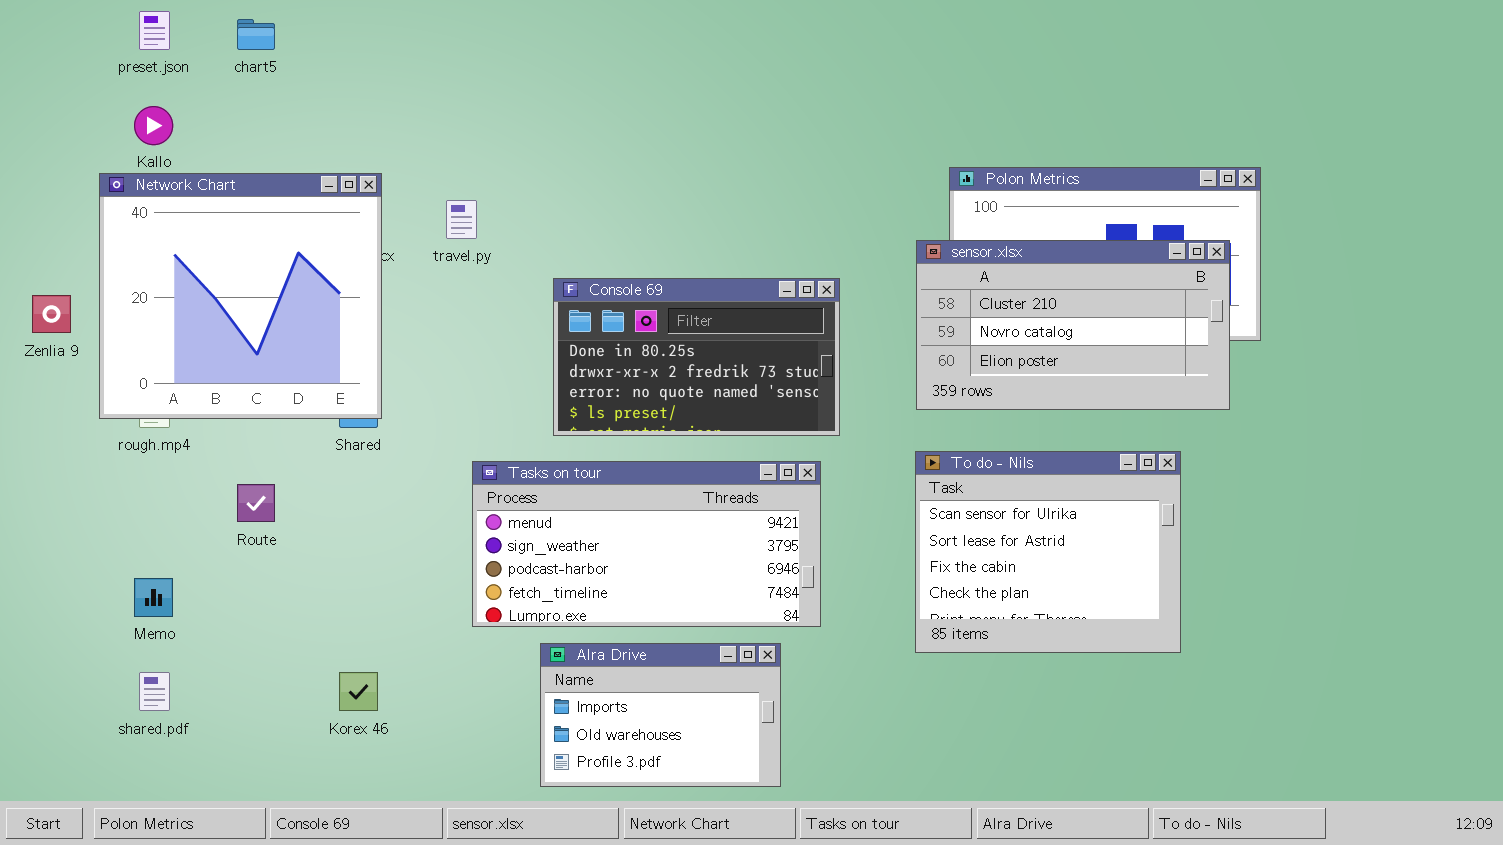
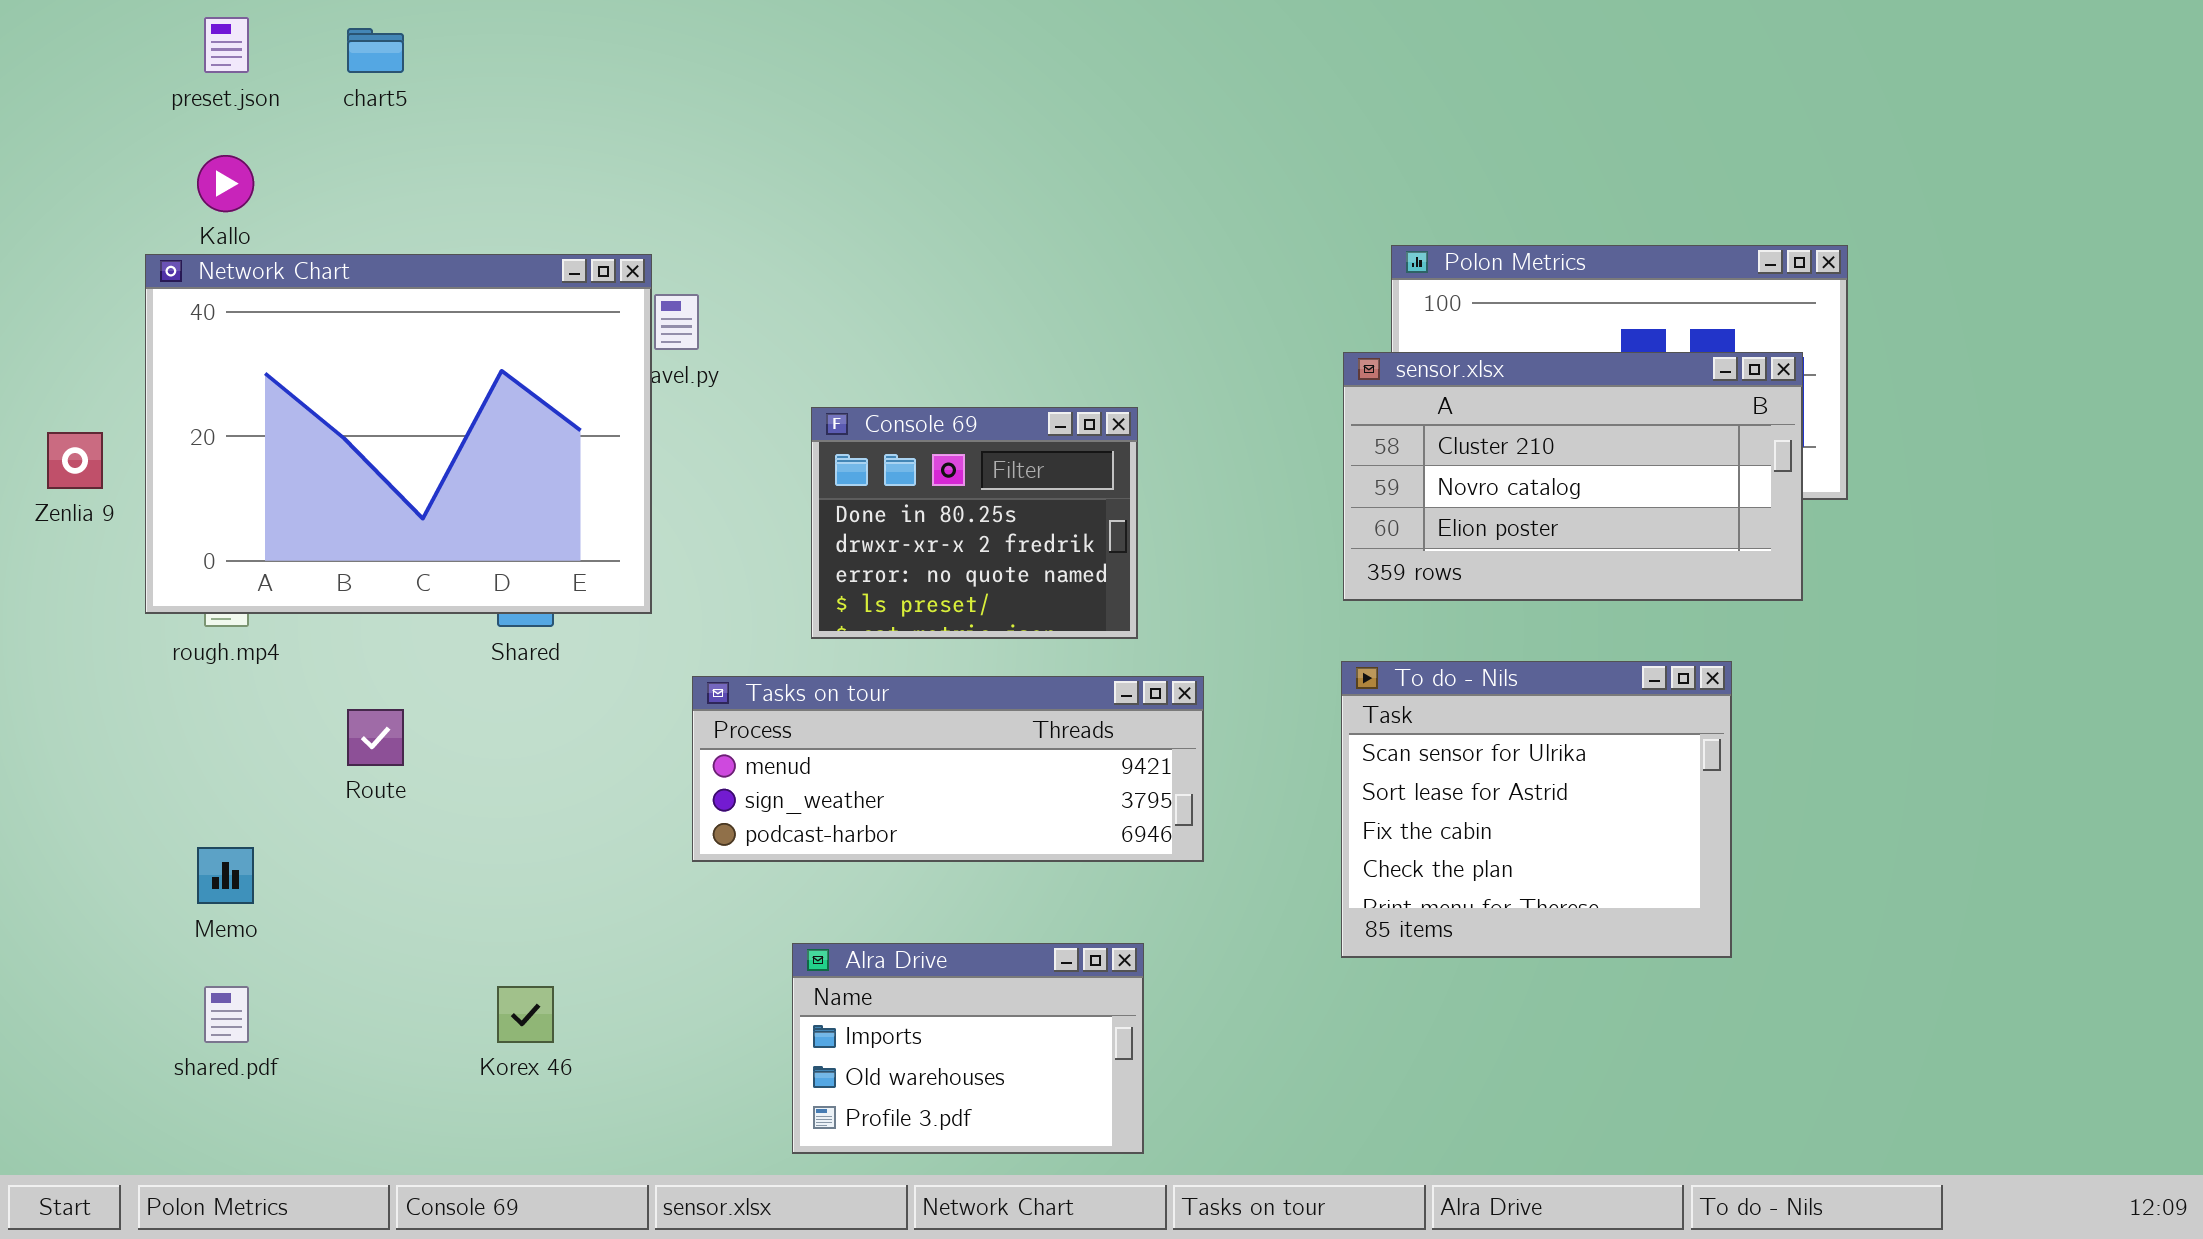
Network Chart: [99,173,382,419] -> [145,254,652,614], resized
Console 69: [553,278,840,436] -> [811,407,1138,639], resized
Tasks on tour: [472,461,821,627] -> [692,676,1204,862], resized

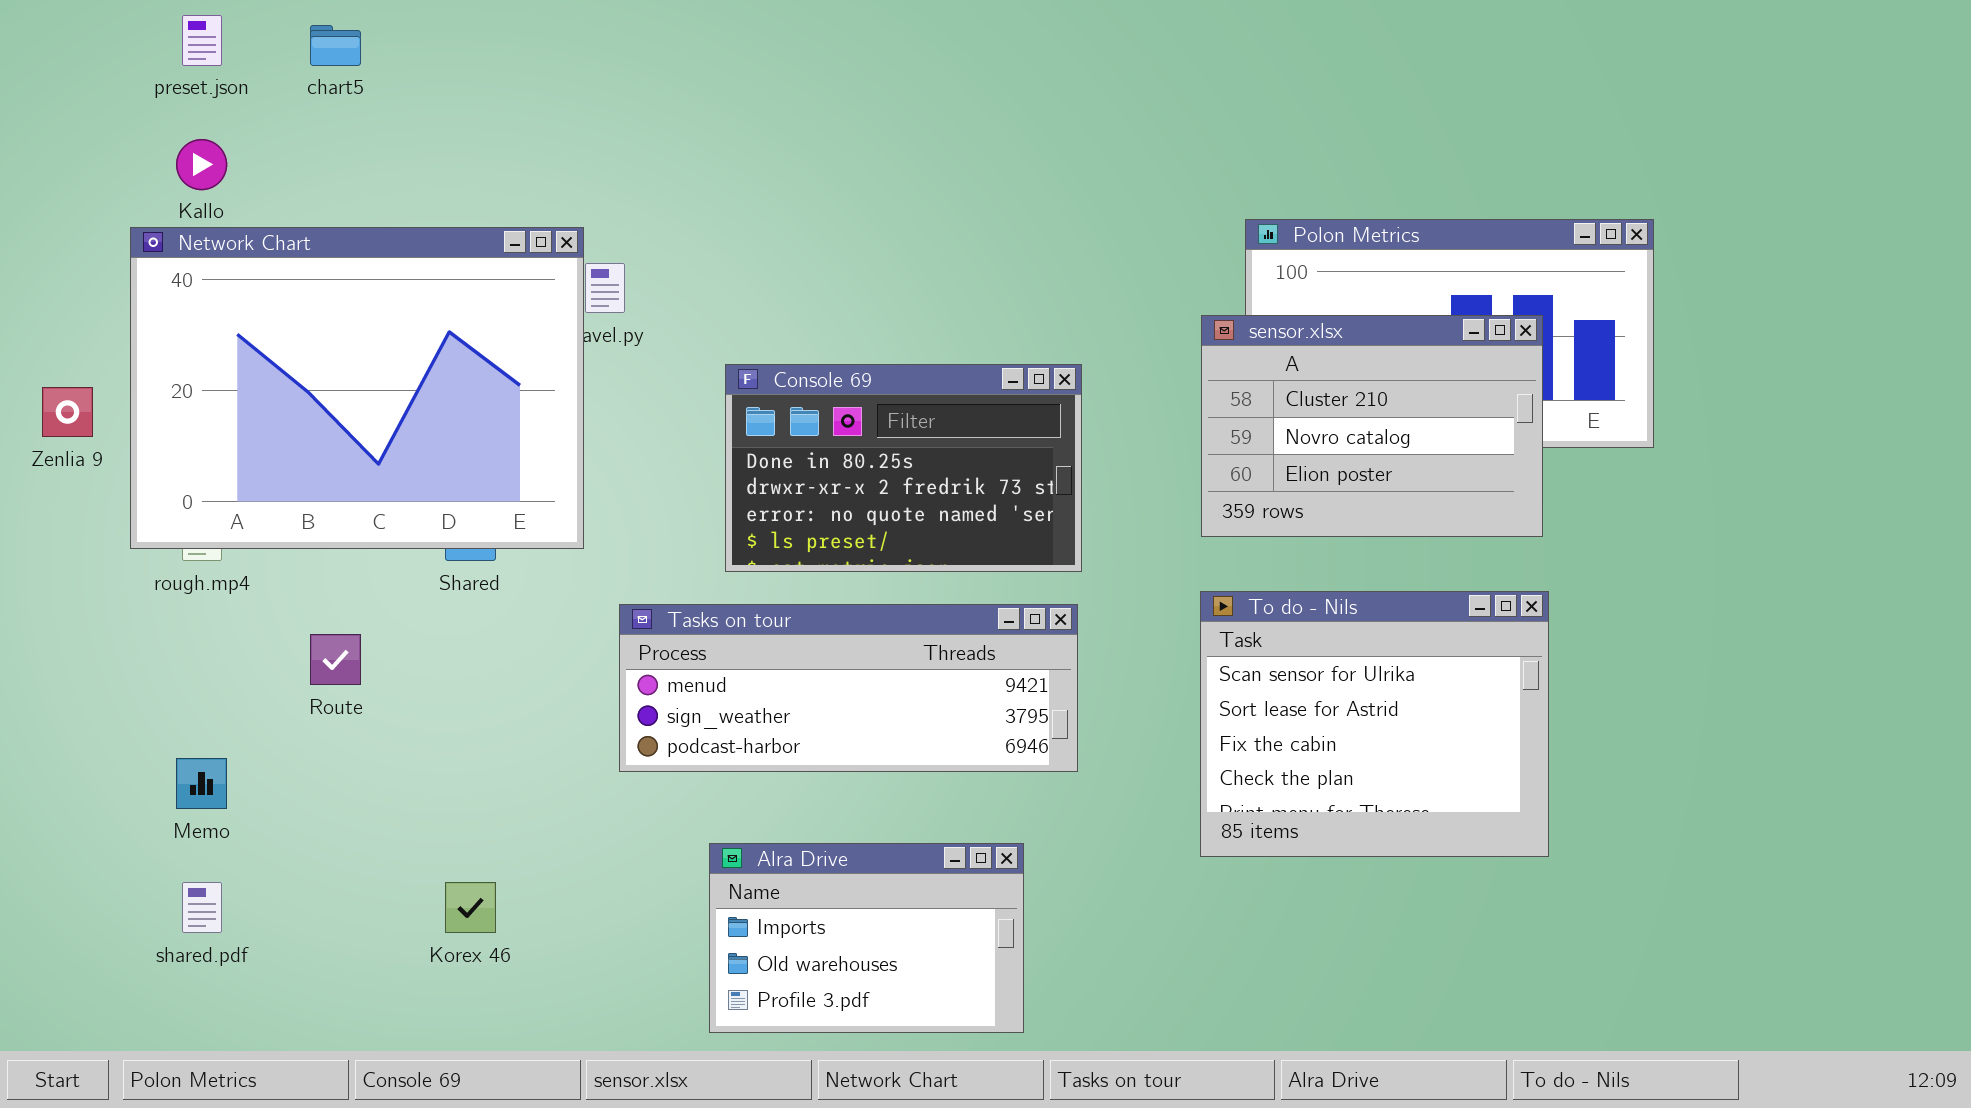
sensor.xlsx: [1343,352,1803,601] -> [1201,315,1543,537], resized
Console 69: [811,407,1138,639] -> [725,364,1082,572], resized

